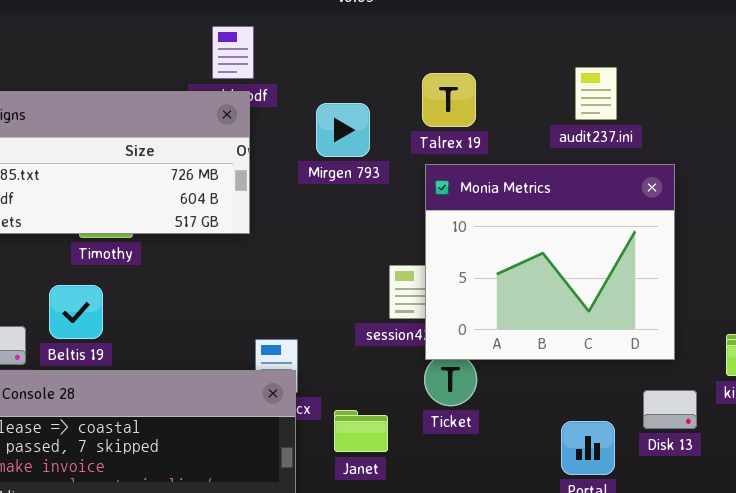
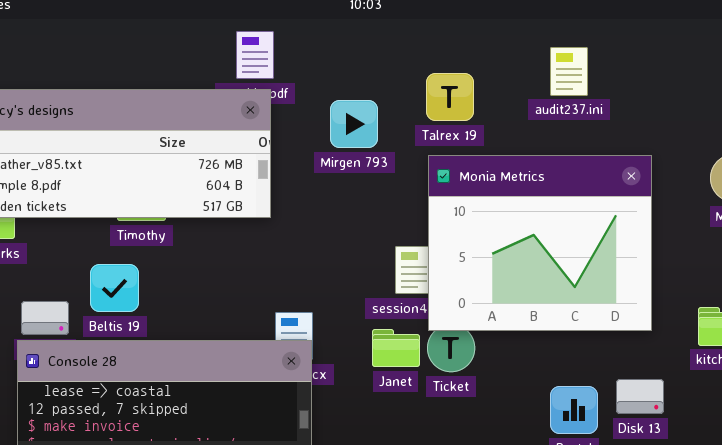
audit237.ini: [575,67,617,120] -> [550,47,588,96], moved
Disk 13: [643,390,697,429] -> [616,379,664,414], moved
Janet: [334,410,388,452] -> [372,329,420,367], moved

